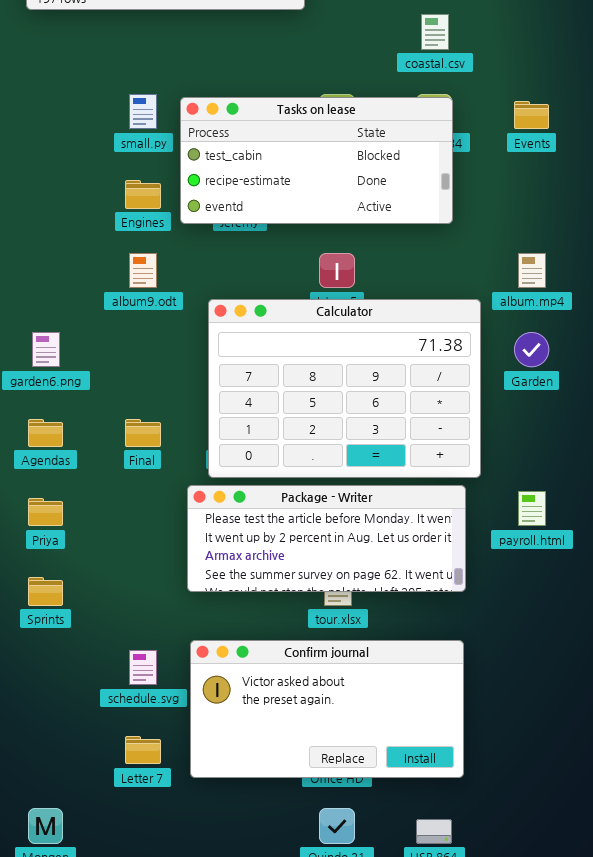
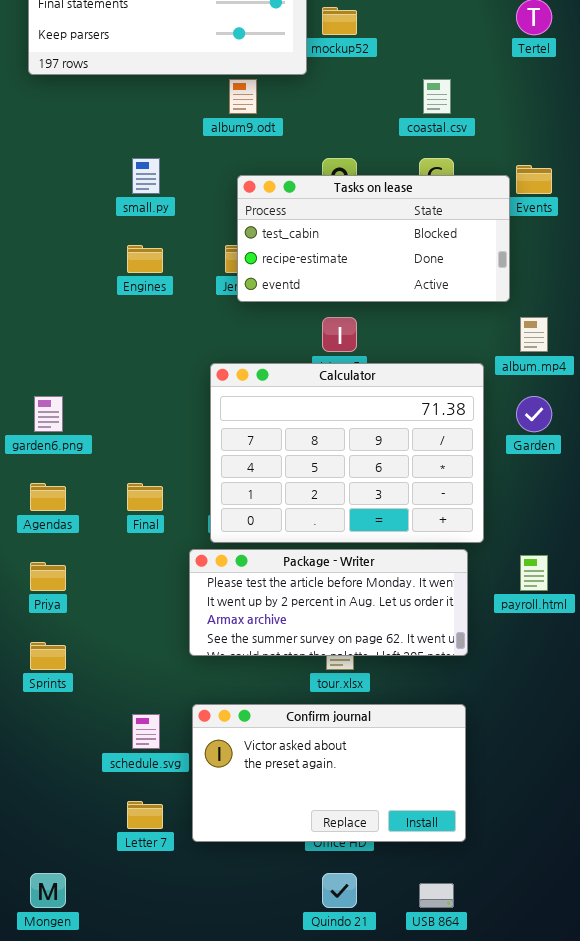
Tasks on lease: [180,97,453,224] -> [237,175,510,302], moved
album9.odt: [129,253,157,288] -> [229,79,257,114], moved

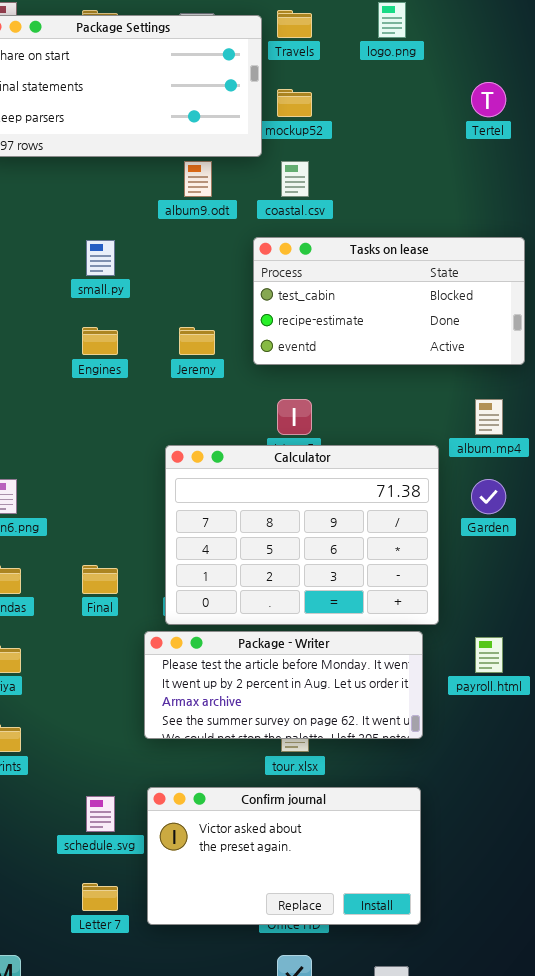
coastal.csv: [423,79,451,114] -> [281,161,309,197], moved
Tasks on lease: [237,175,510,302] -> [253,237,525,365], moved

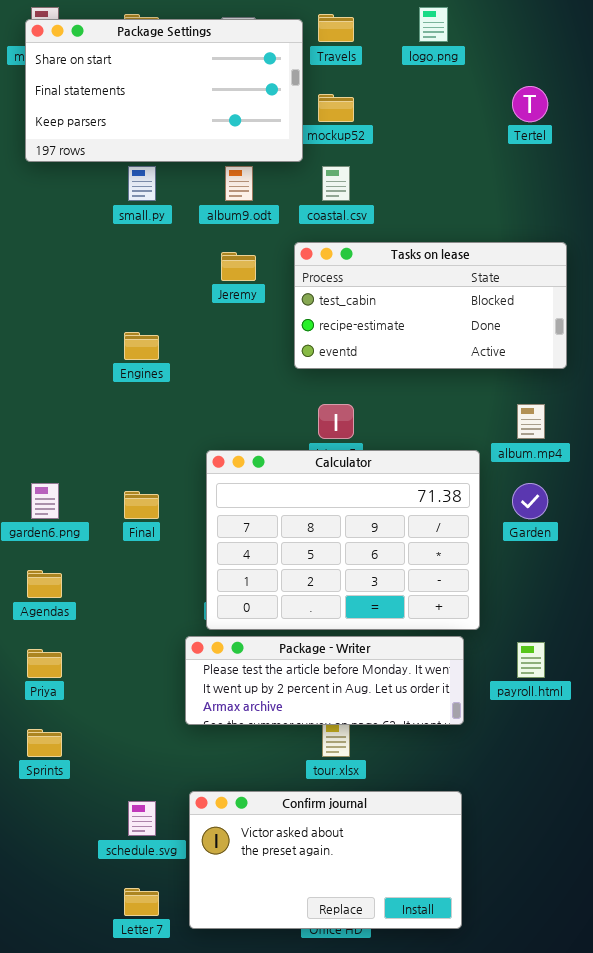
small.py: [86,240,115,276] -> [128,166,156,201], moved
Jeremy: [179,327,215,355] -> [221,252,256,281], moved
Final: [82,565,118,594] -> [124,491,159,519], moved
Package - Writer: [144,631,423,739] -> [185,636,464,725], resized

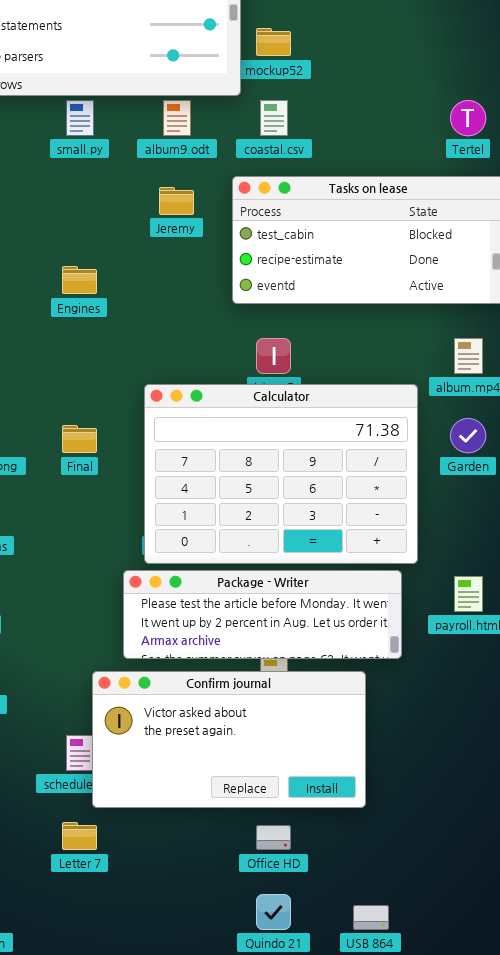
Tertel: [512,86,548,122] -> [450,100,486,136], moved
Confirm journal: [189,791,462,929] -> [92,671,366,808], moved

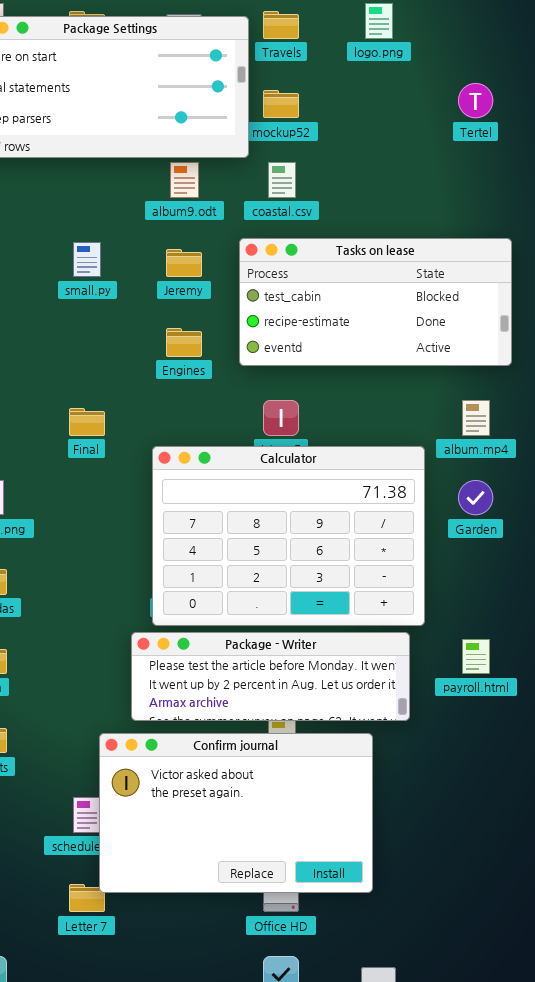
small.py: [66,100,94,136] -> [73,242,101,277], moved
Tertel: [450,100,486,136] -> [458,83,493,118], moved
Engines: [62,266,97,294] -> [166,328,202,357], moved
Final: [62,425,97,453] -> [69,408,105,436], moved
Confirm journal: [92,671,366,808] -> [99,733,373,893], resized

